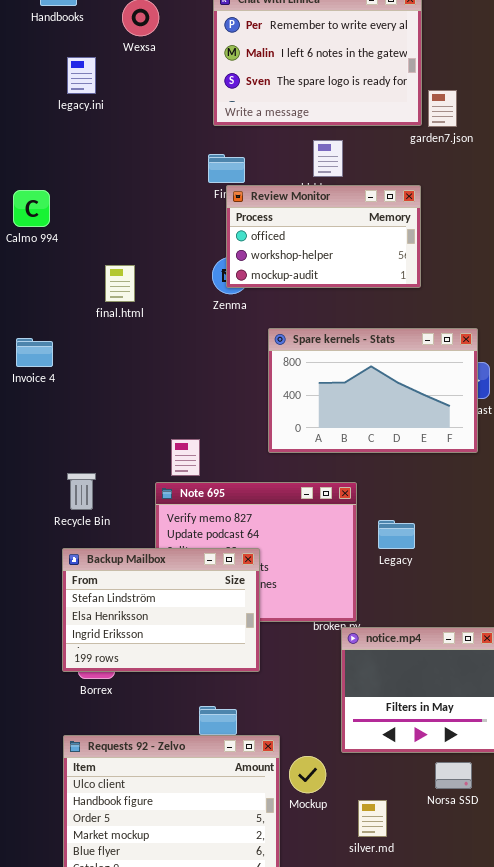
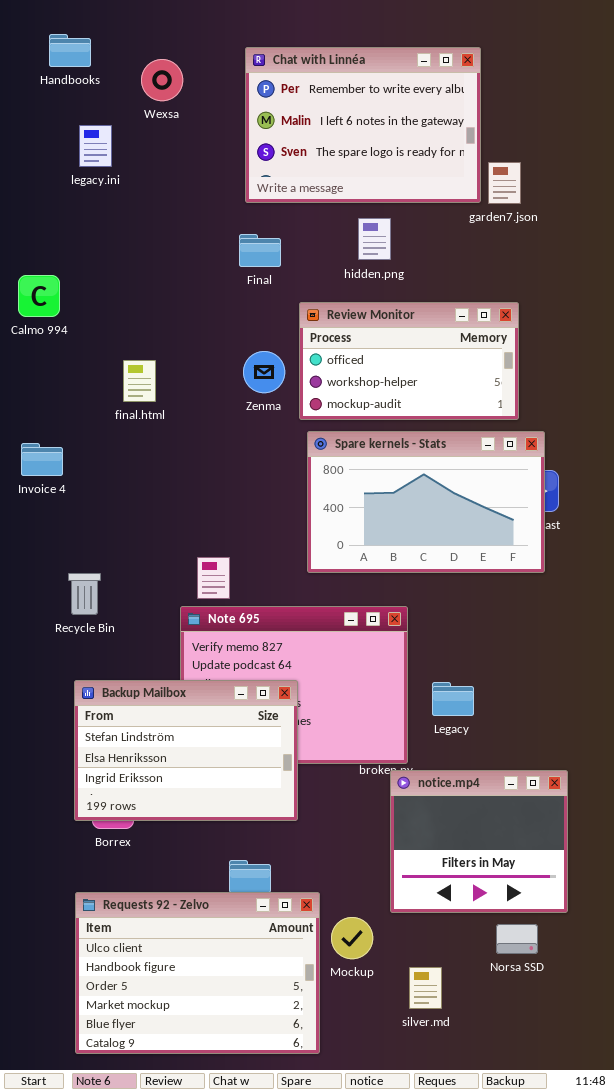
Review Monitor: [226,185,421,288] -> [299,302,519,420], moved
Recycle Bin: [67,473,96,510] -> [68,573,101,615], moved
Legacy: [378,520,415,549] -> [432,682,474,716], moved

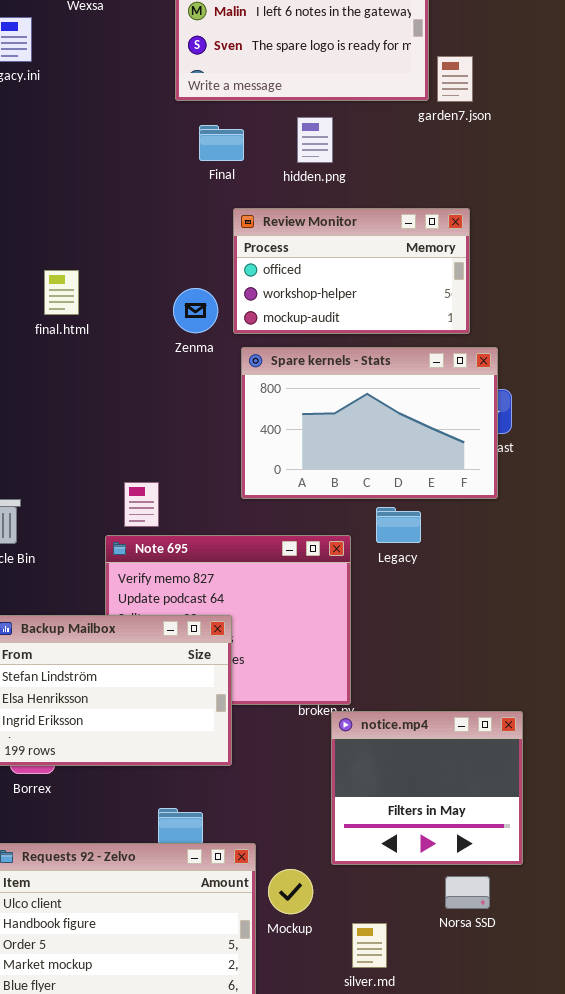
Final: [239,234,281,267] -> [199,125,244,161], moved
Zenma: [243,351,285,393] -> [173,288,218,333], moved
Legacy: [432,682,474,716] -> [376,507,421,543], moved

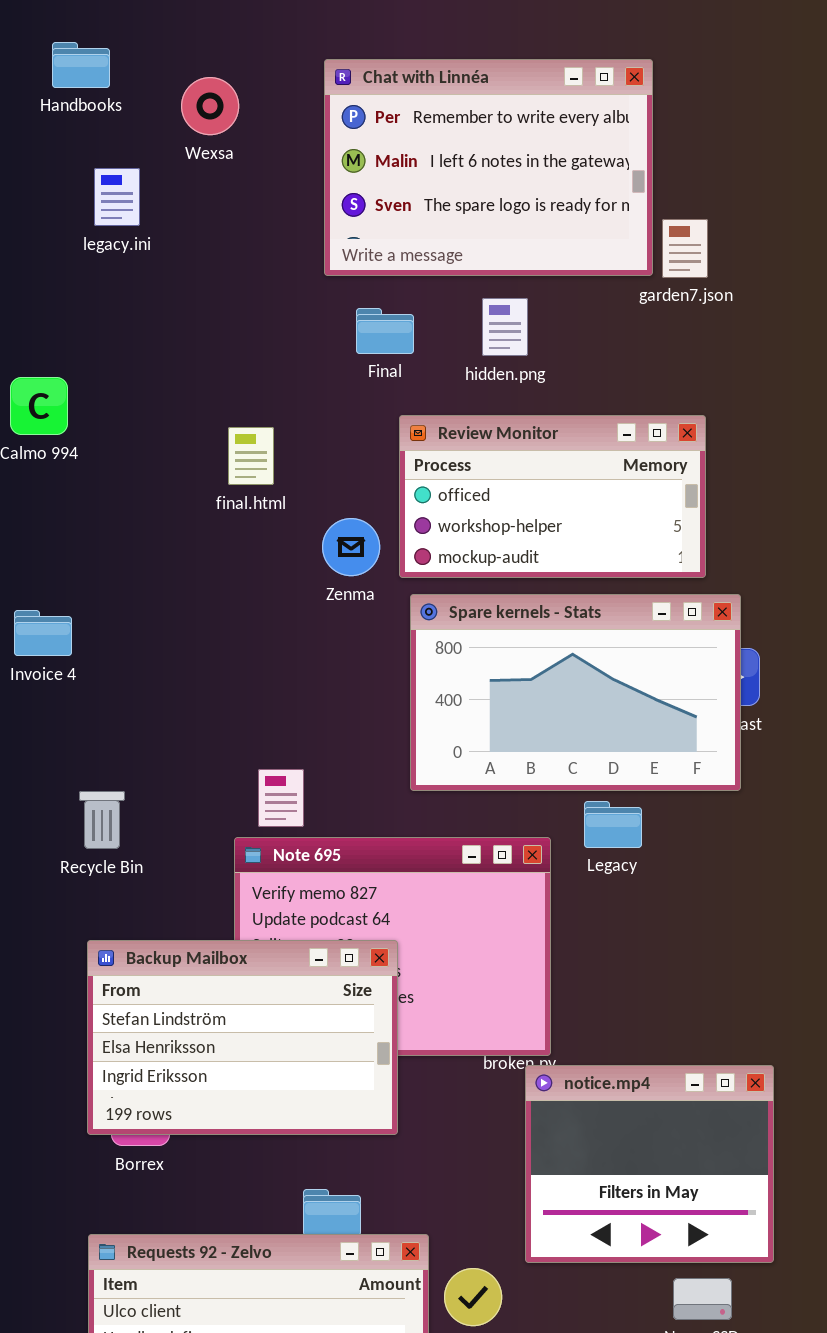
final.html: [44,270,79,315] -> [228,427,274,485], moved

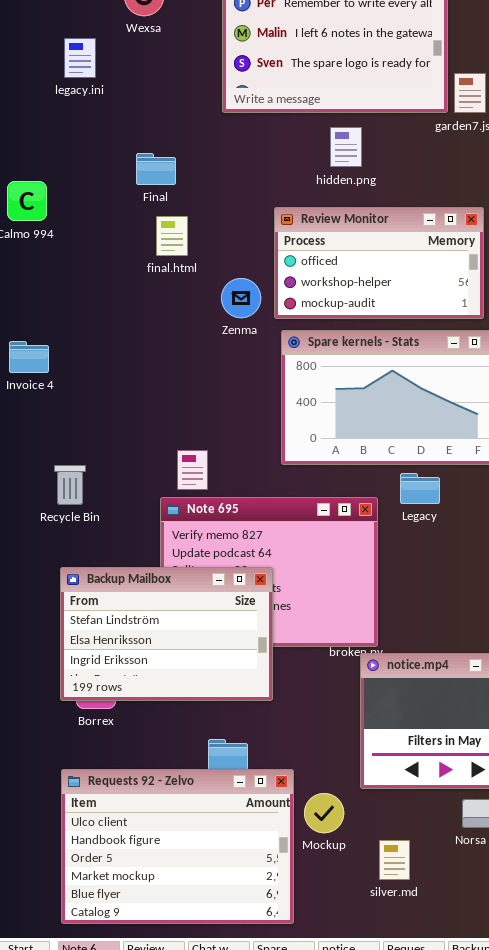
Final: [356,308,414,354] -> [136,153,176,185], moved

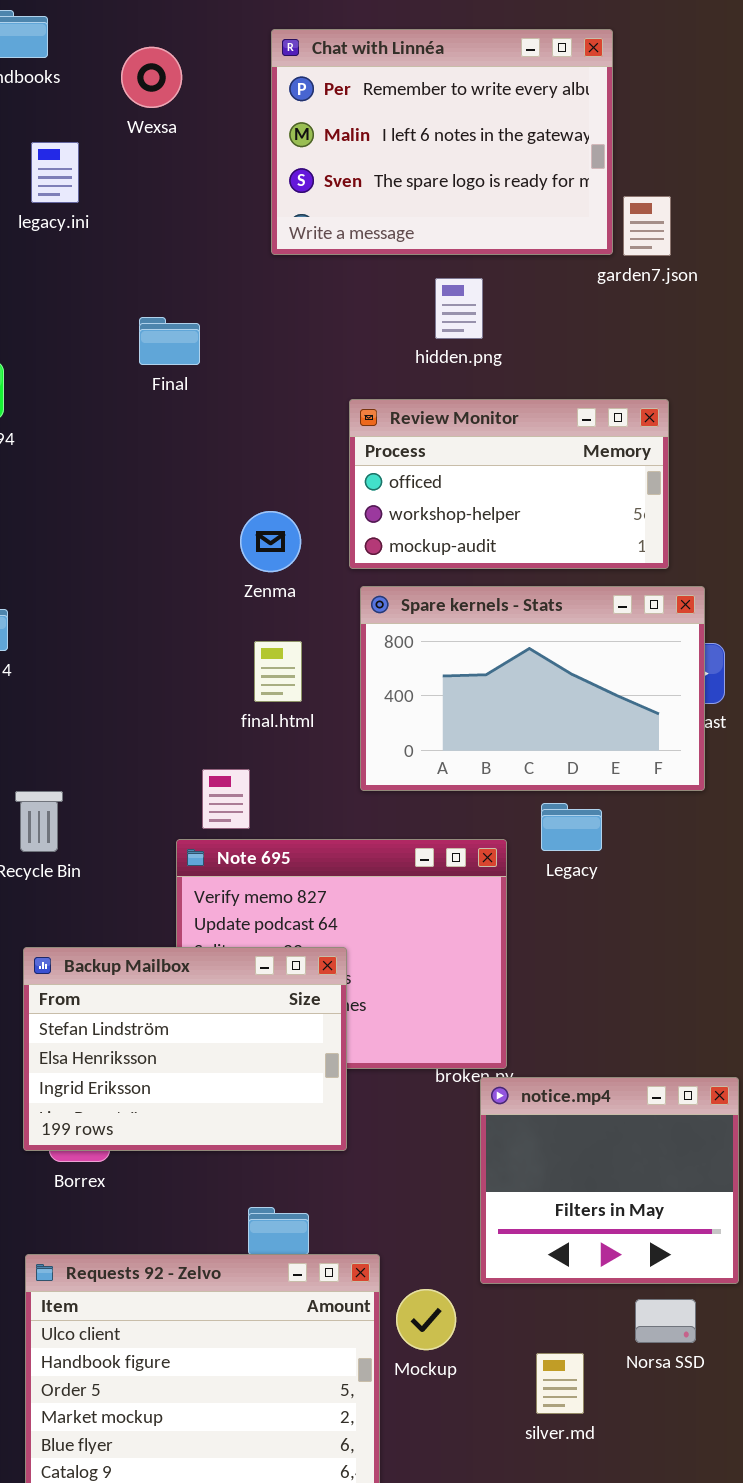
final.html: [156,216,188,256] -> [254,641,302,702], moved
Zenma: [221,278,261,318] -> [240,511,301,572], moved
silver.md: [379,840,410,880] -> [536,1353,584,1414], moved

